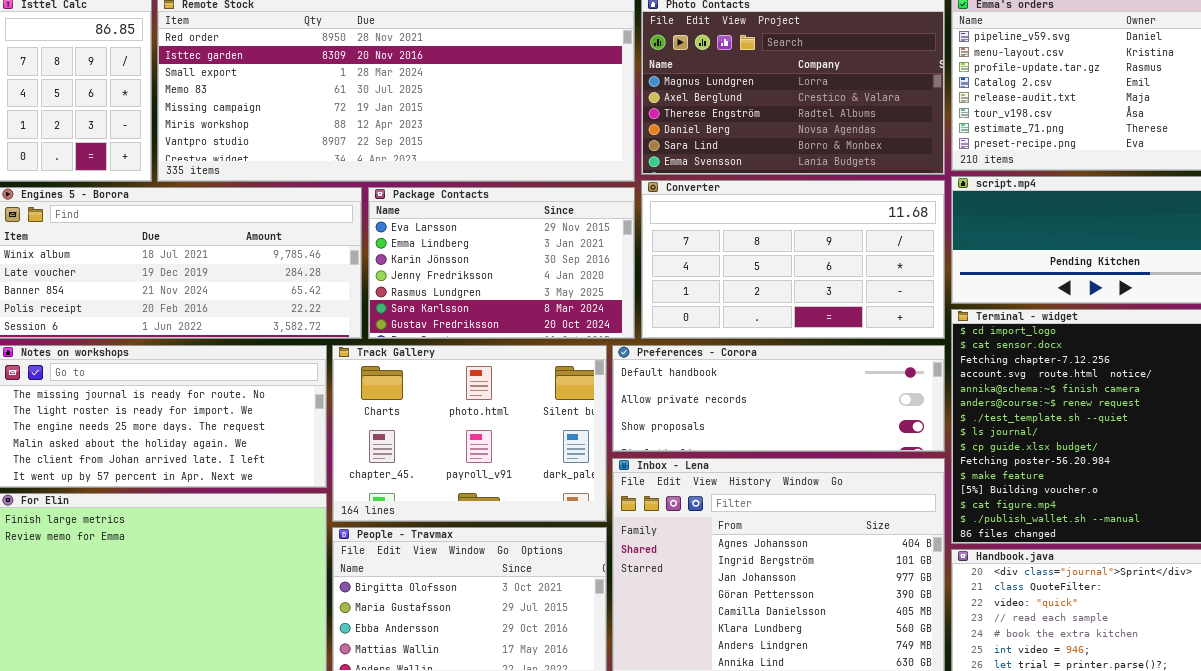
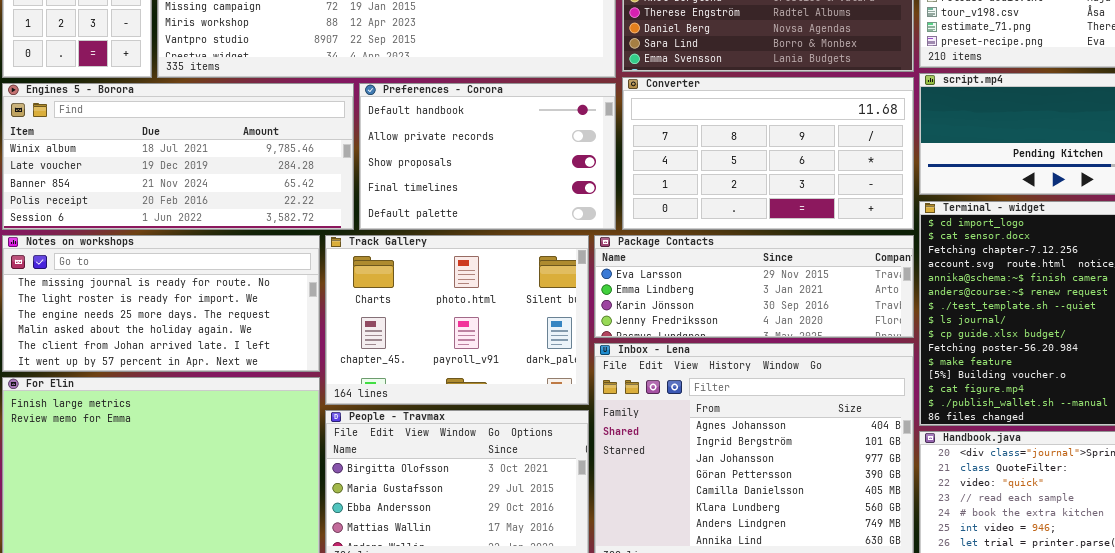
Package Contacts: [368,187,635,339] -> [594,235,914,338], moved, resized
Preferences - Corora: [612,345,945,452] -> [359,83,616,230], moved, resized

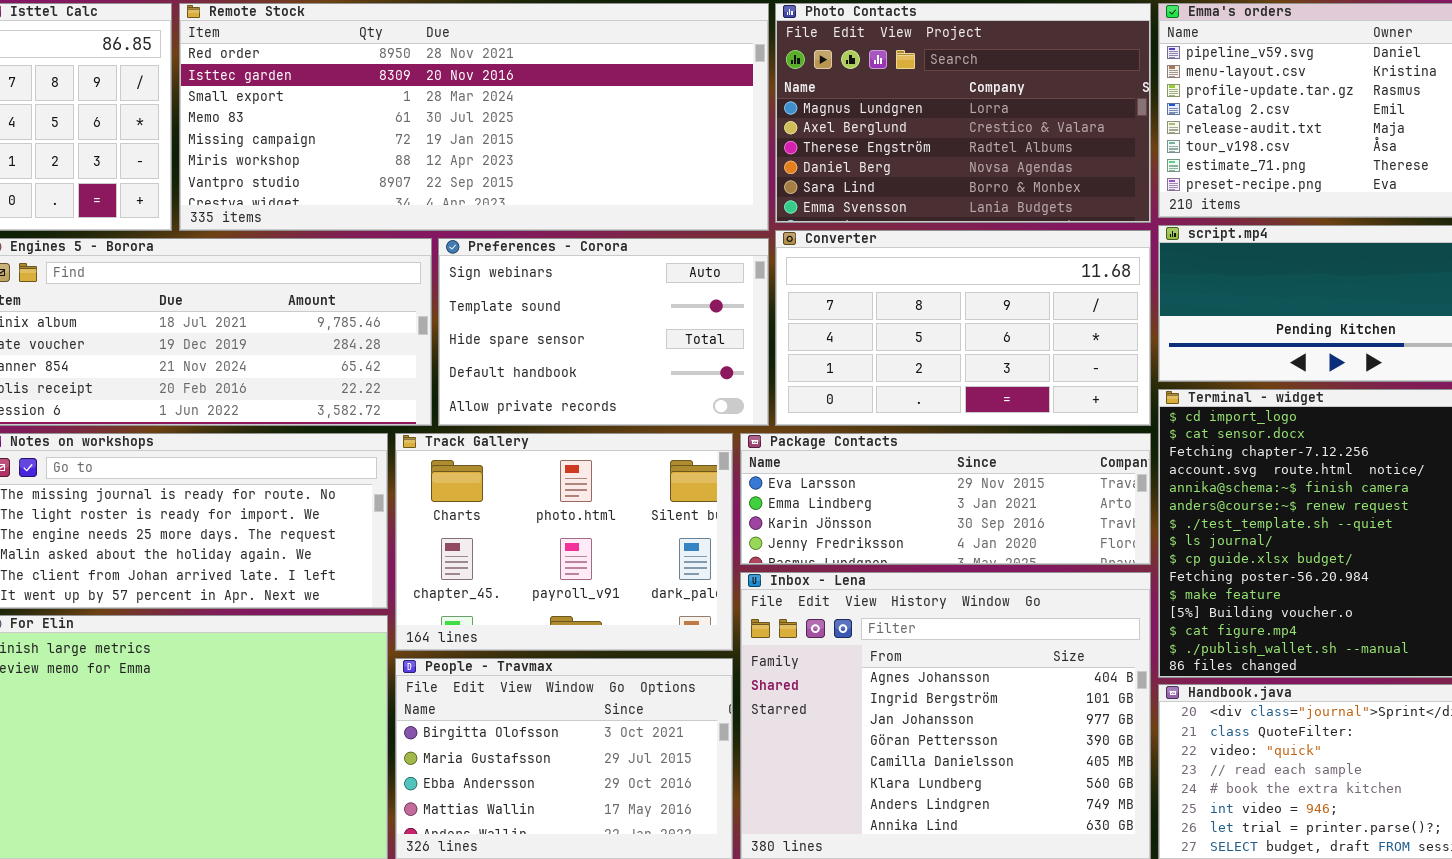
Preferences - Corora: [359,83,616,230] -> [438,238,769,426], scrolled up 3 rows

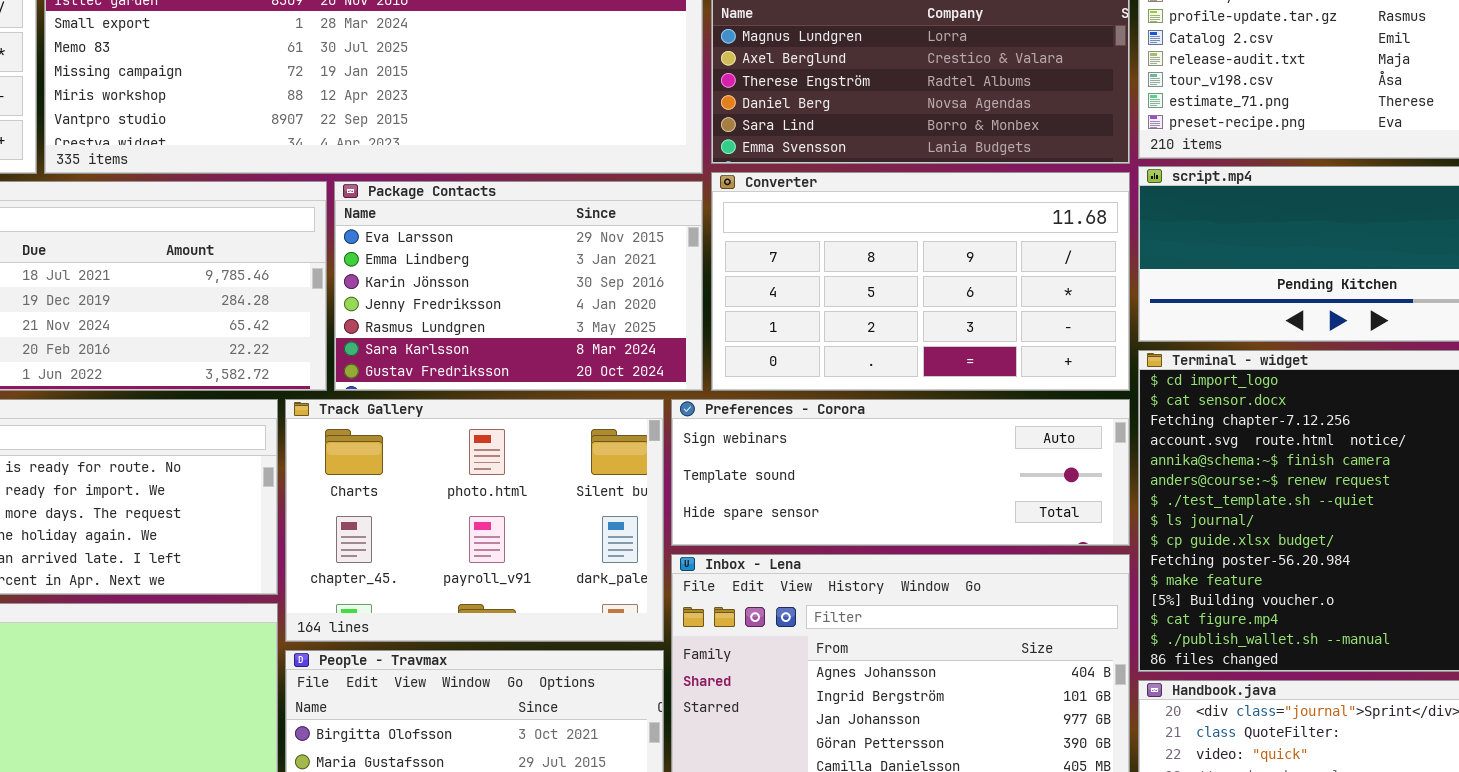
Preferences - Corora: [438,238,769,426] -> [671,399,1130,546], moved, resized
Package Contacts: [740,433,1151,565] -> [334,181,703,391], moved, resized

